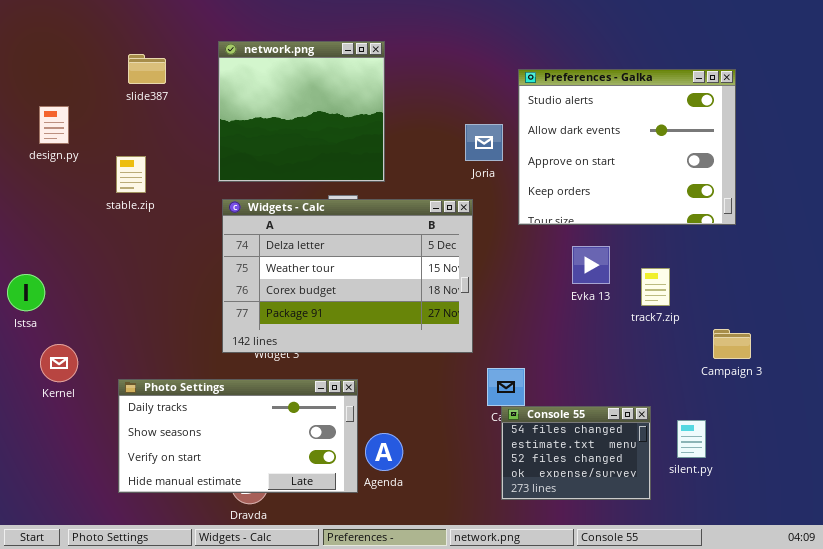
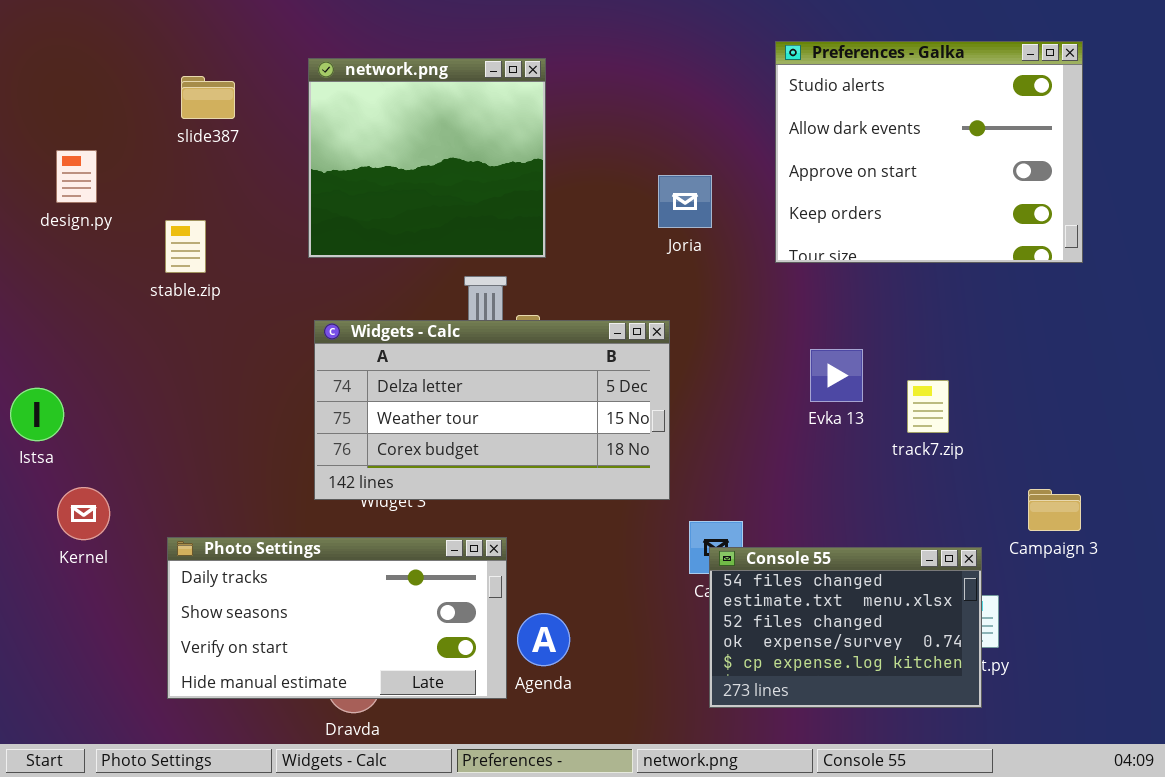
Preferences - Galka: [518,69,736,225] -> [775,41,1083,263], moved
Widgets - Calc: [222,199,473,353] -> [314,320,670,500], resized
Campaign 3: [713,329,751,359] -> [1028,489,1081,531], moved
Console 55: [501,406,651,500] -> [709,547,982,708], resized

